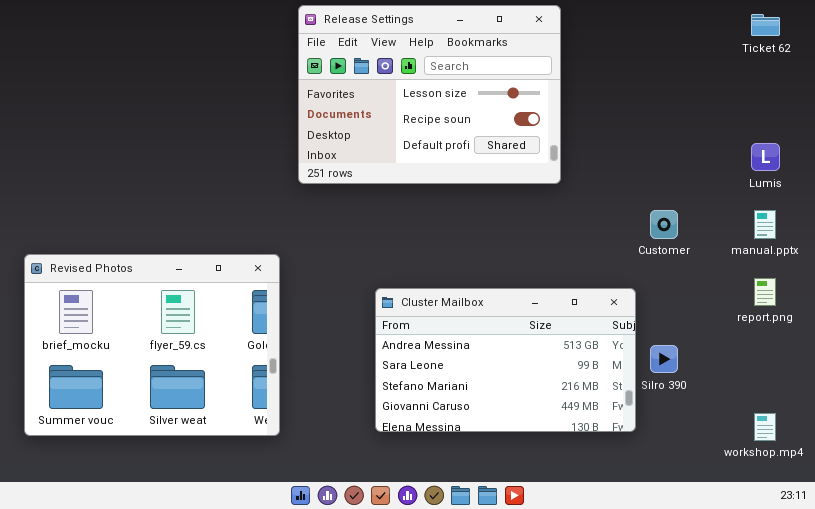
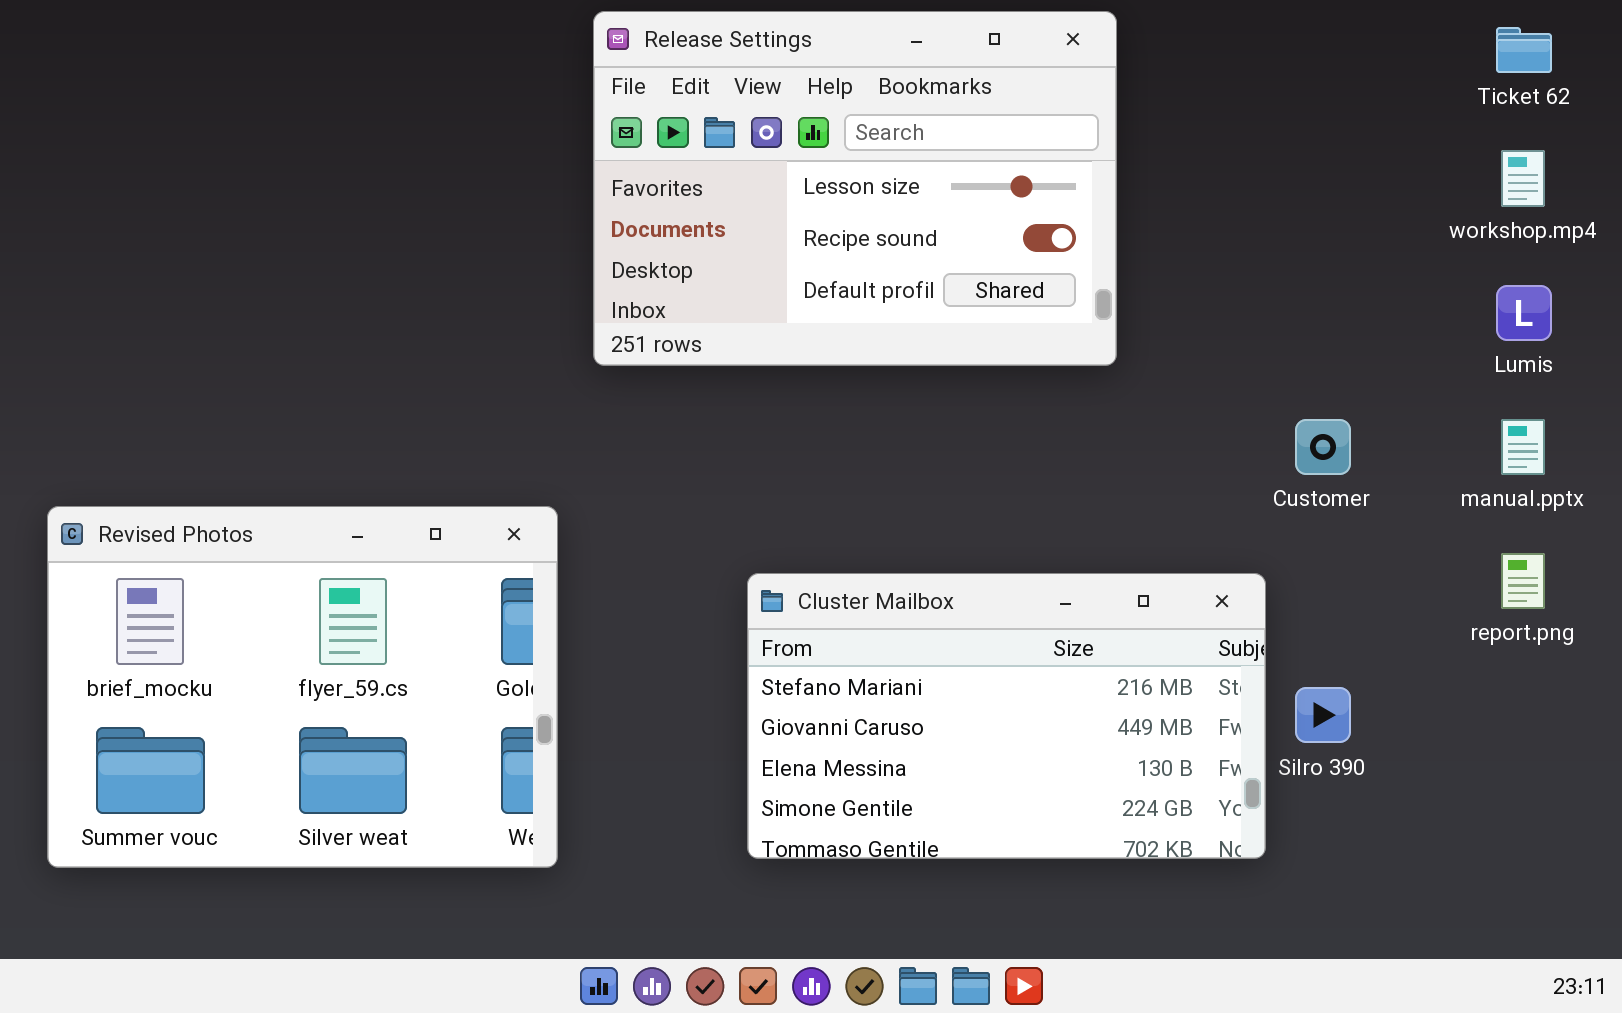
Cluster Mailbox: [375,288,636,432] -> [747,573,1266,859], scrolled down 2 rows
workshop.mp4: [754,413,776,441] -> [1501,150,1545,207], moved

